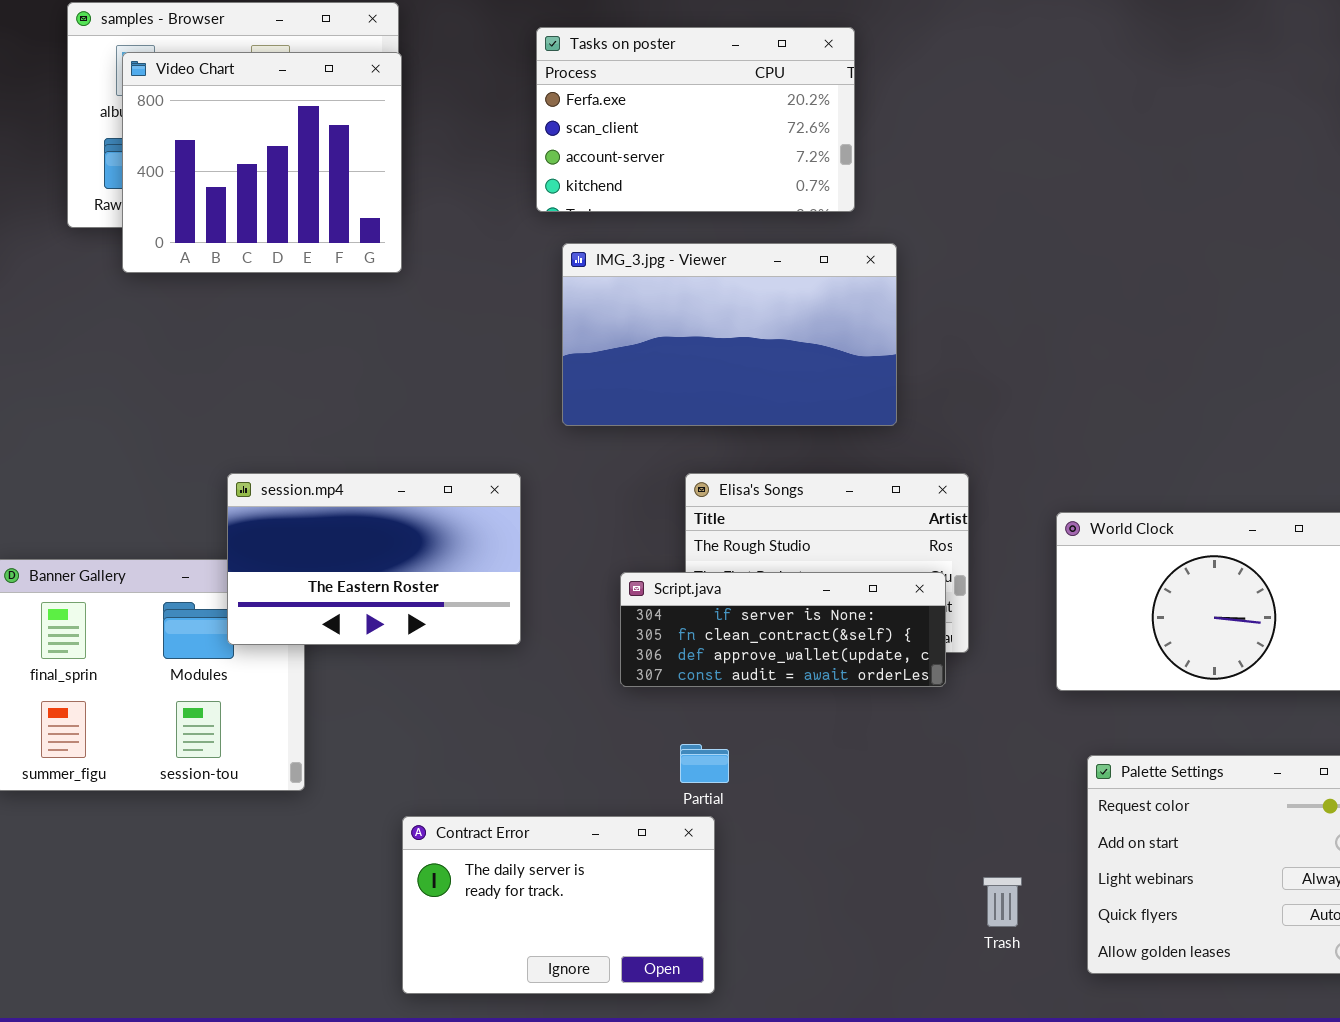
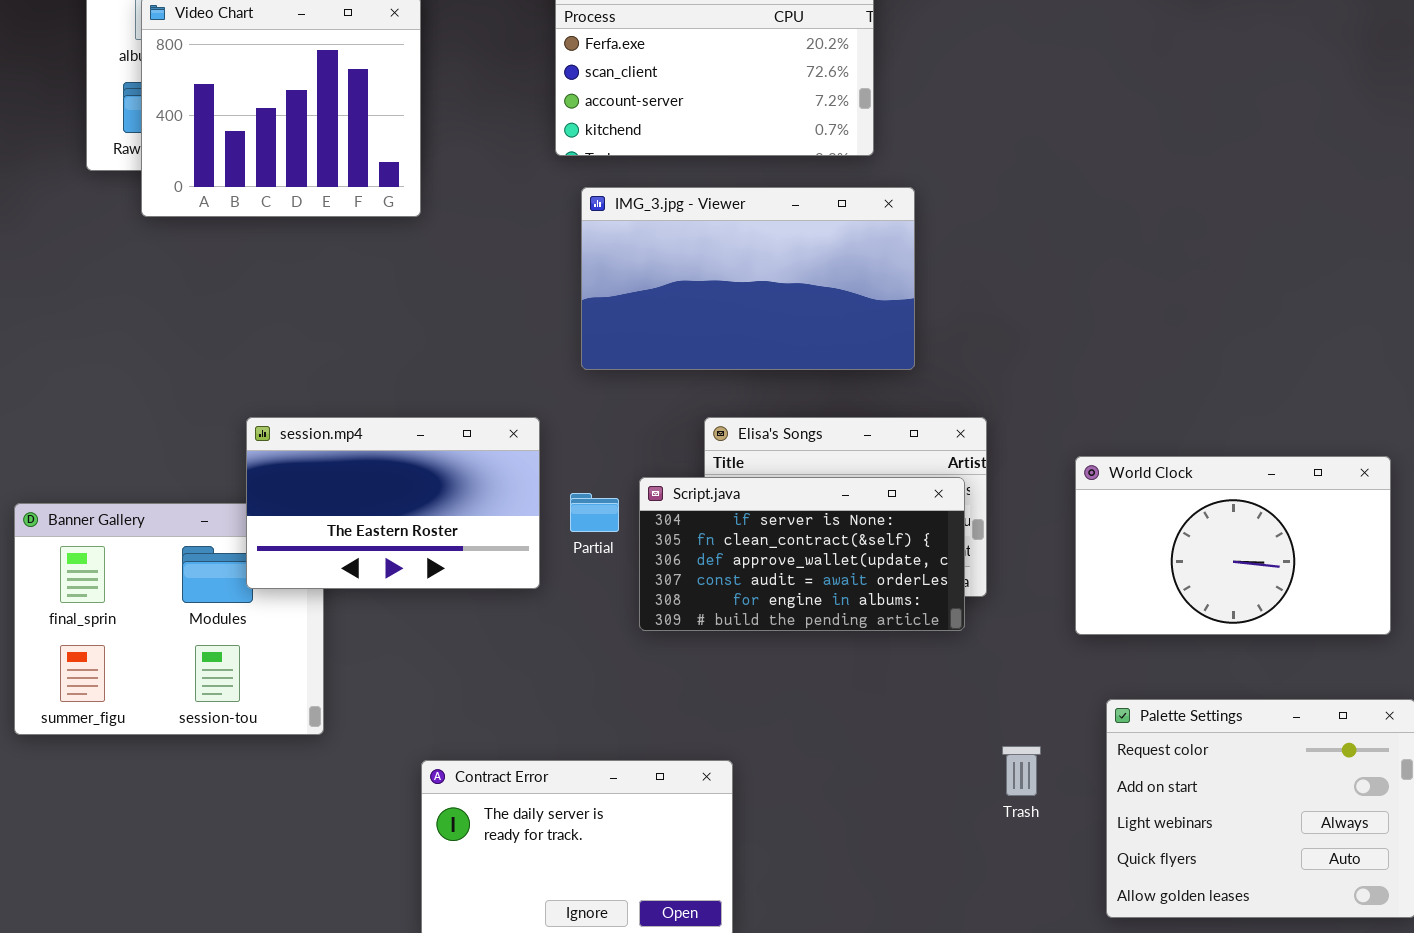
Script.java: [620,572,946,687] -> [639,477,965,631], resized
Partial: [680,744,729,783] -> [570,493,619,532], moved
Trash: [983,877,1022,927] -> [1002,746,1041,796], moved

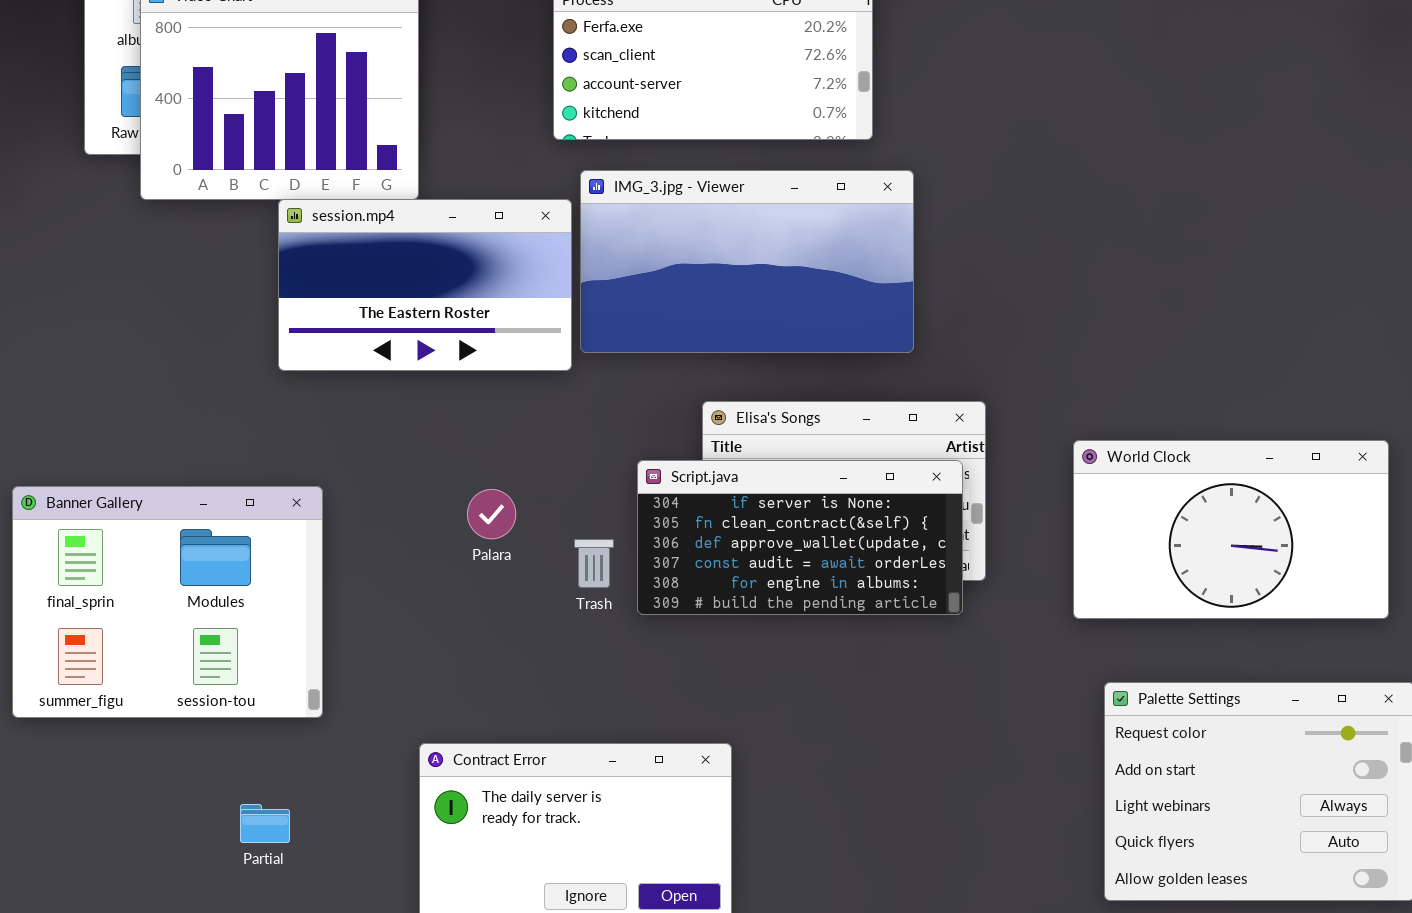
session.mp4: [246,417,540,589] -> [278,199,572,371], moved
Partial: [570,493,619,532] -> [240,804,290,843], moved
Trash: [1002,746,1041,796] -> [574,539,614,588], moved

